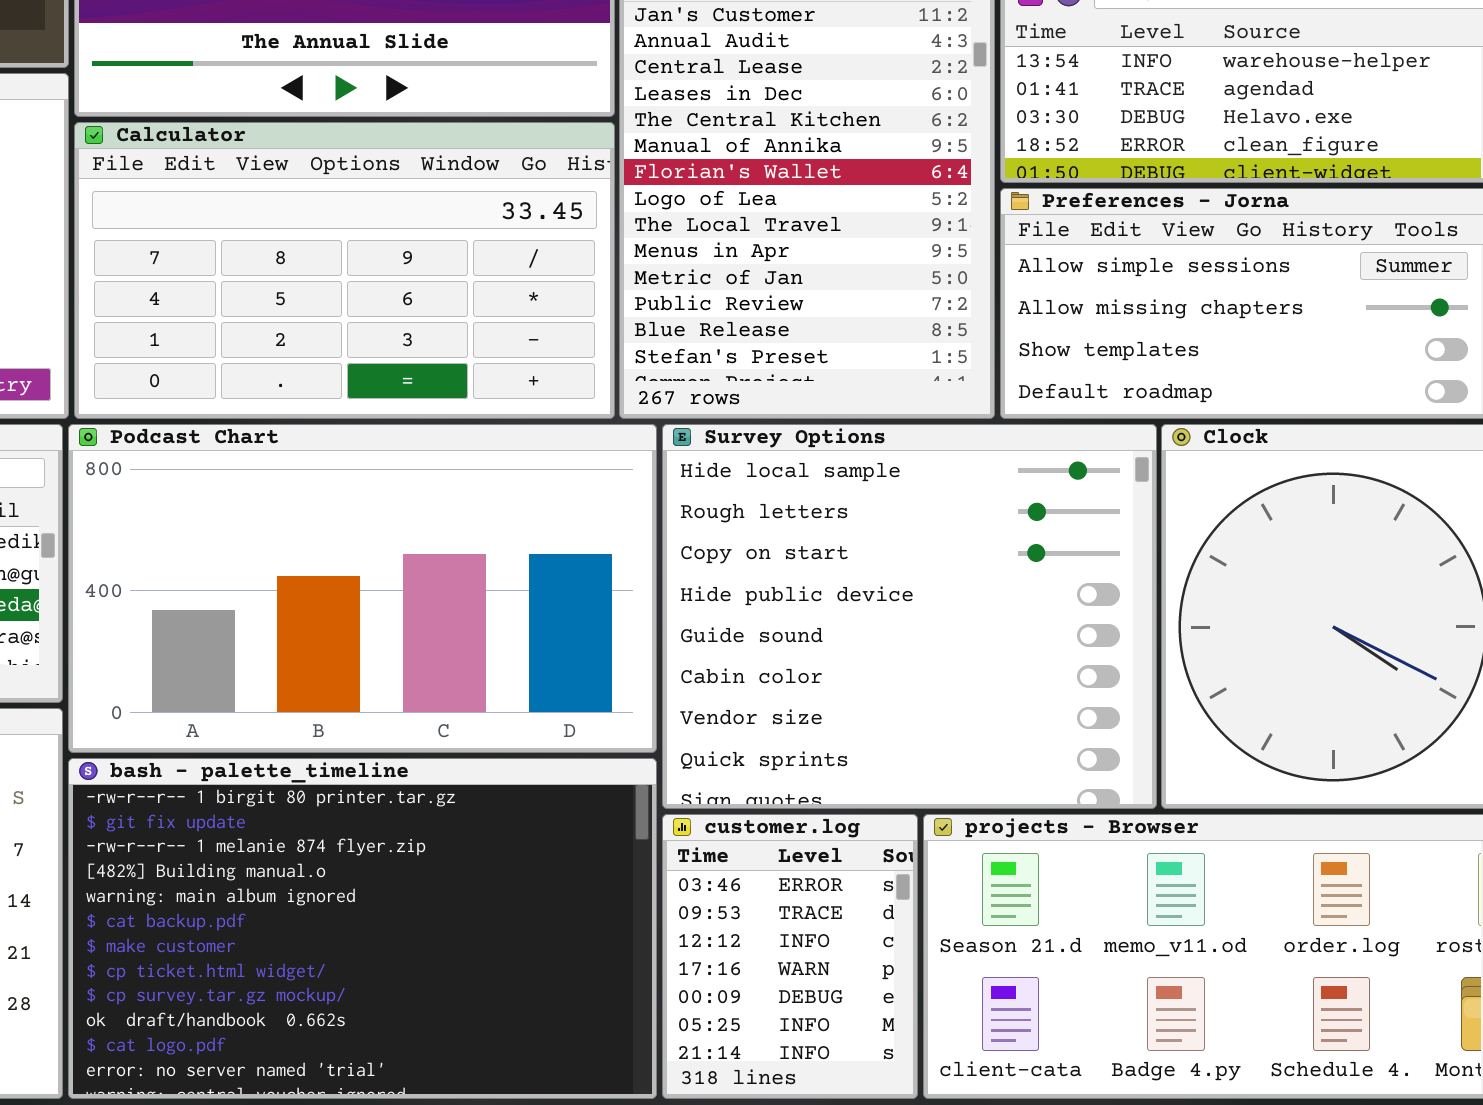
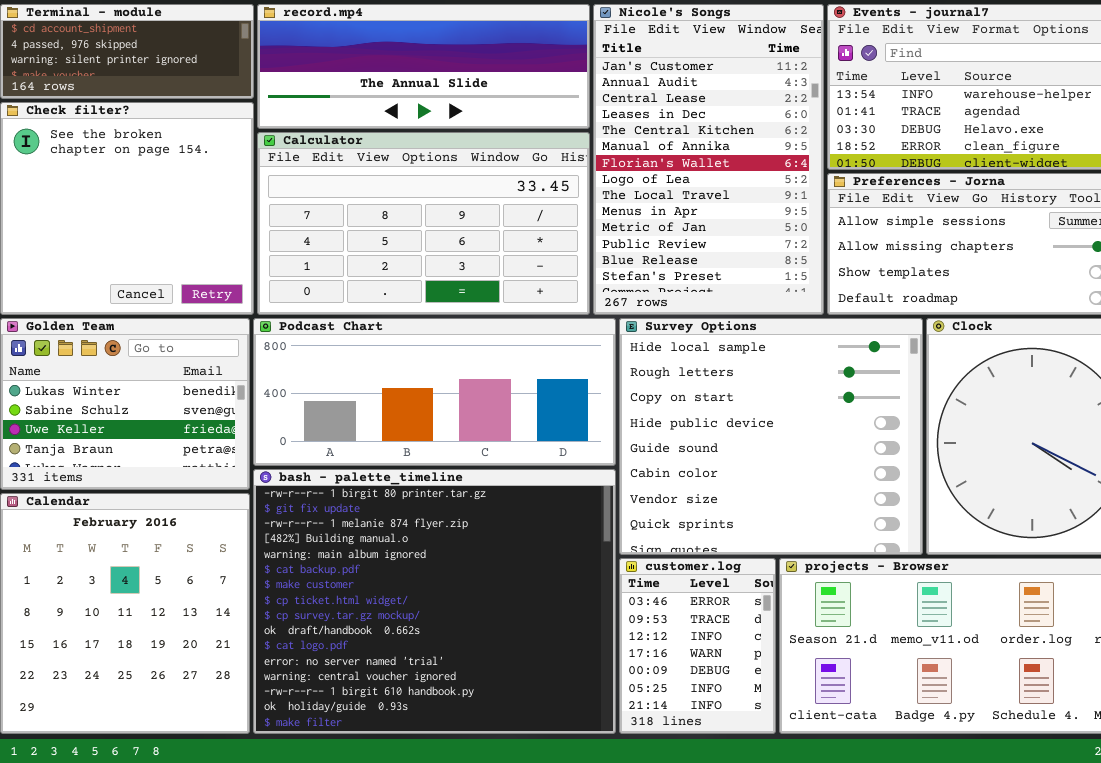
Podcast Chart: [68,424,657,753] -> [253,318,616,466], resized
bash - palette_timeline: [68,758,657,1099] -> [253,469,616,734], resized

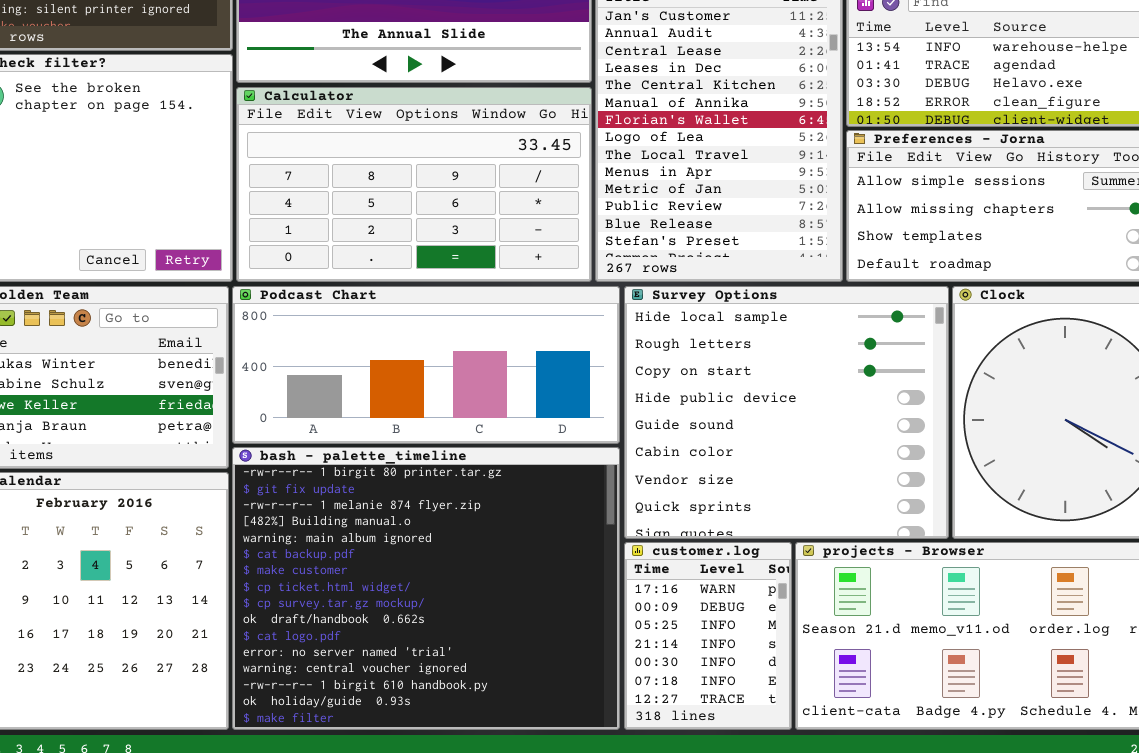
customer.log: [619,558,776,734] -> [624,542,792,730], scrolled down 3 rows

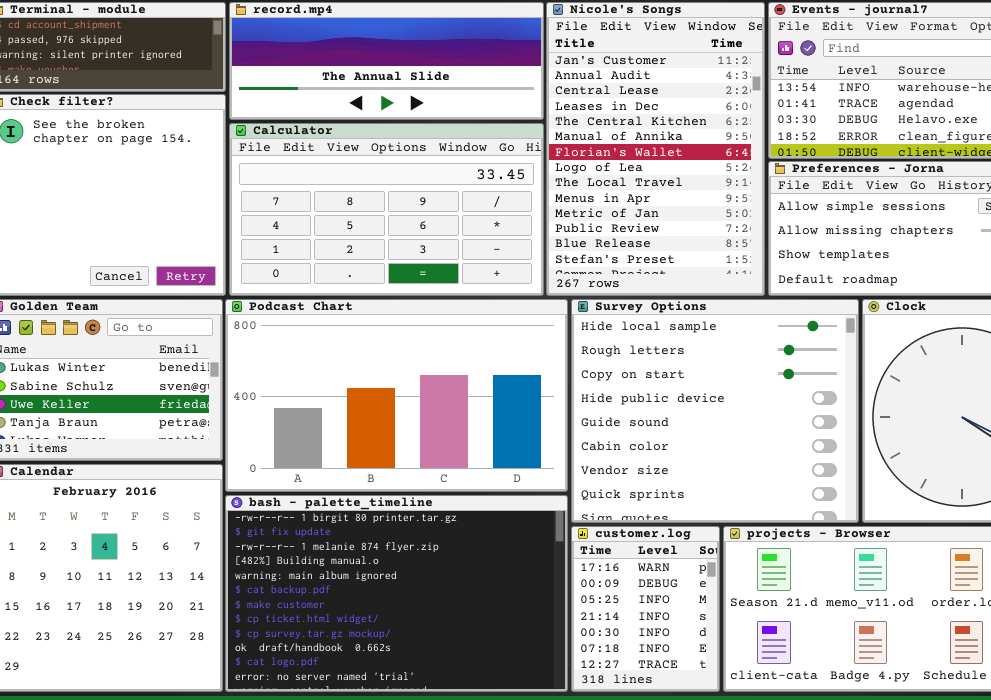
Podcast Chart: [232,286,620,444] -> [225,299,568,492], resized
bash - palette_timeline: [232,447,620,730] -> [225,495,568,692], resized

